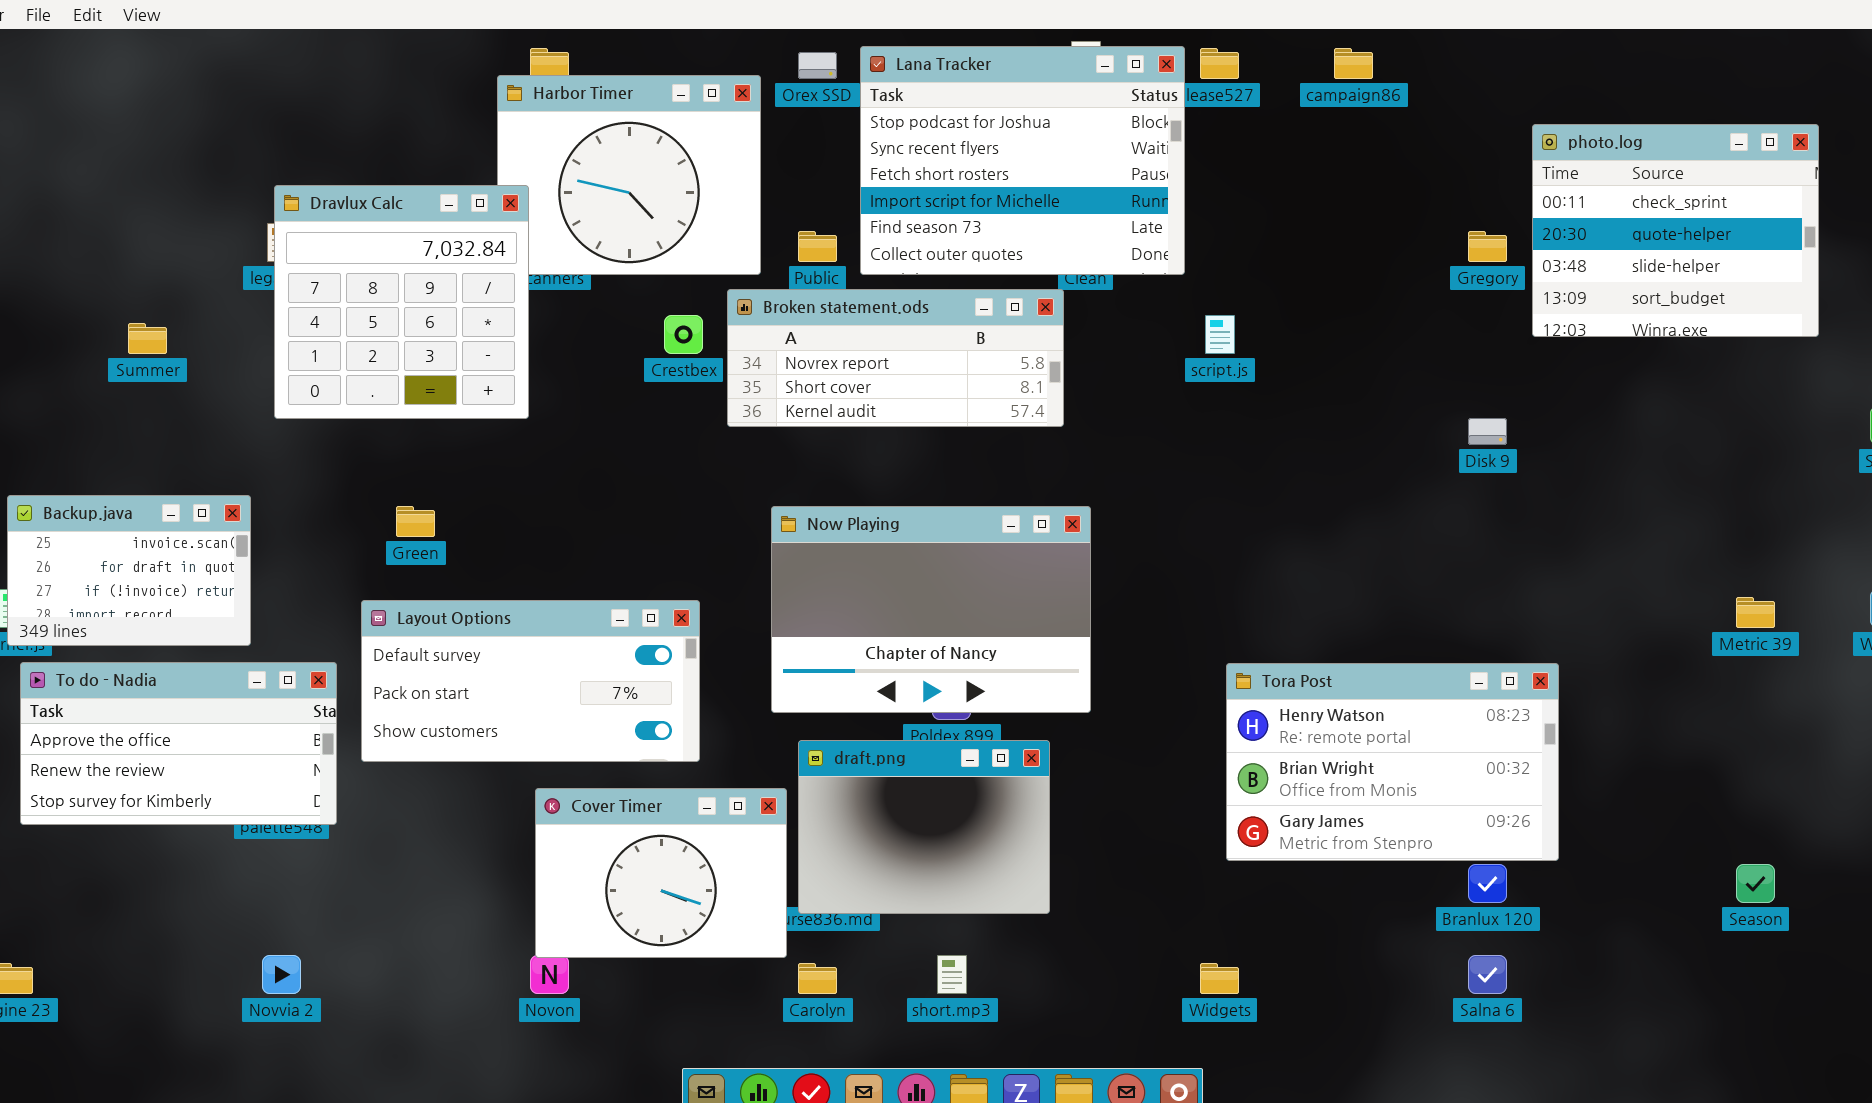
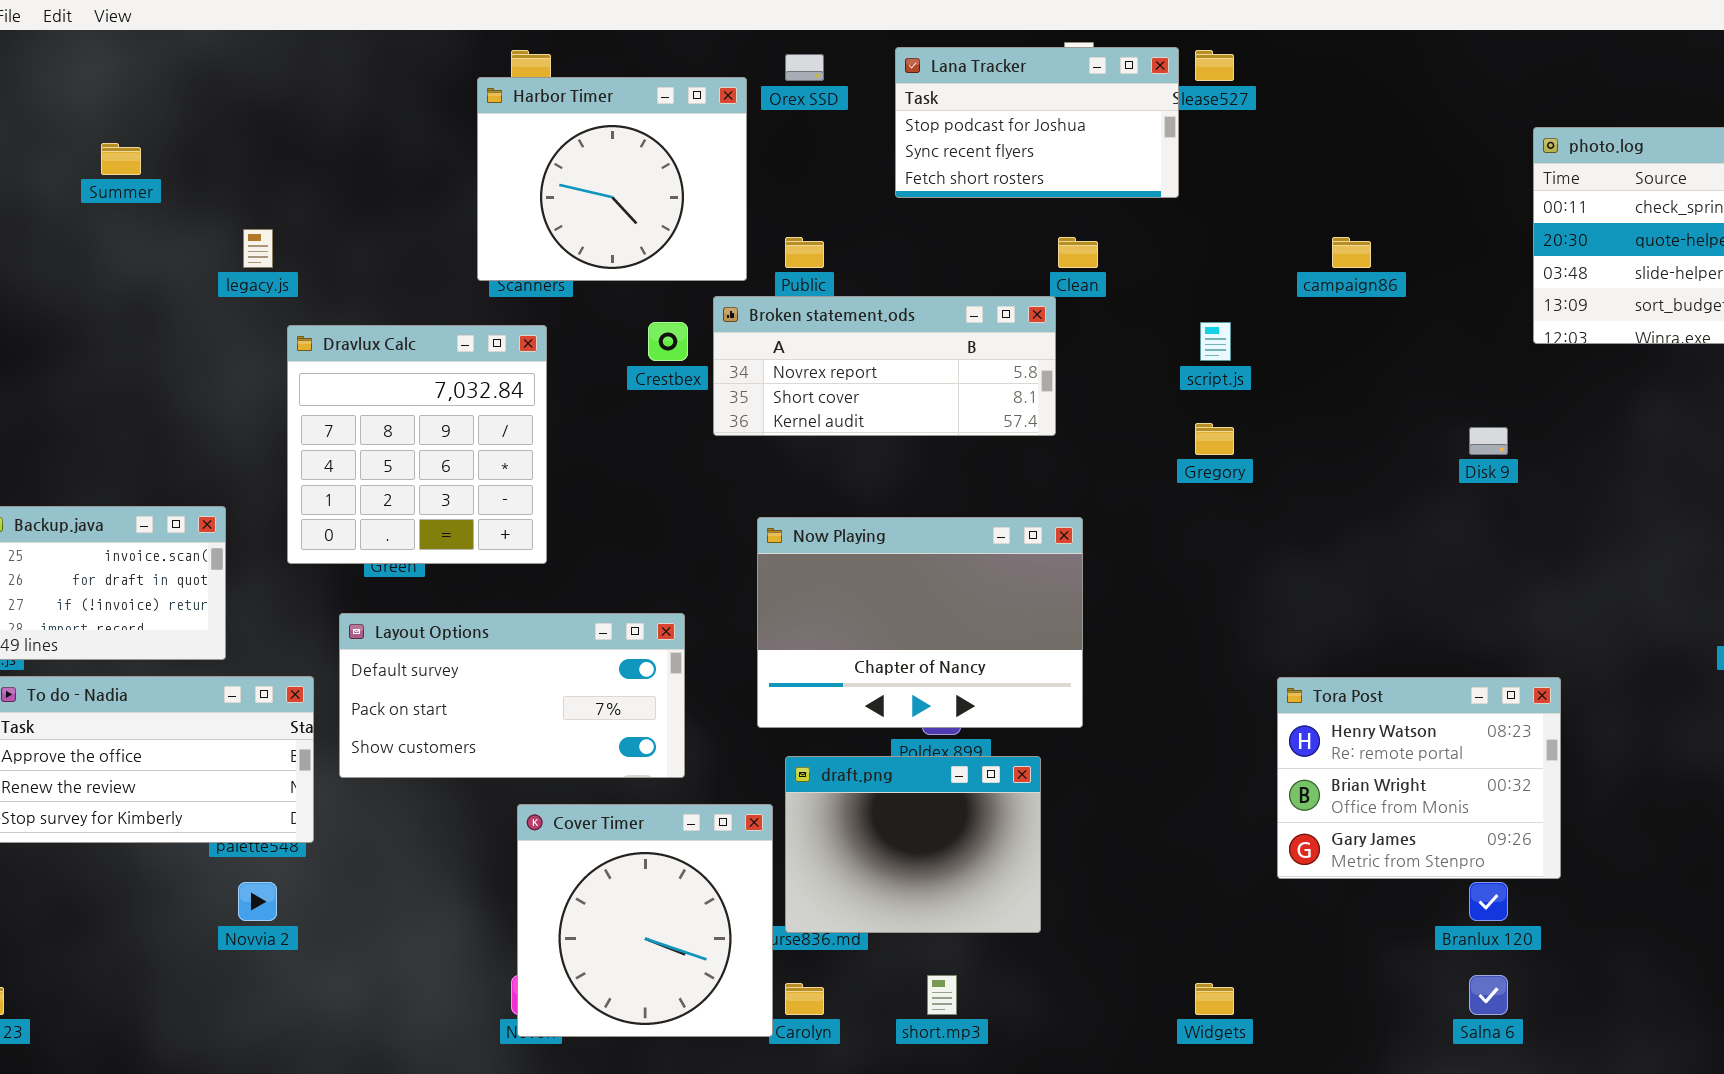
Lana Tracker: [860,46,1185,275] -> [895,47,1179,198], resized
campaign86: [1334,48,1373,79] -> [1332,237,1371,268], moved
Dravlux Calc: [274,185,529,419] -> [287,325,547,564], moved
Gregory: [1468,231,1507,262] -> [1195,423,1234,455], moved
Summer: [128,323,167,354] -> [101,143,141,175], moved
Tora Post: [1226,663,1559,861] -> [1277,677,1561,879], resized
Cover Timer: [535,788,787,958] -> [517,804,773,1037], resized
Novvia 2: [262,955,301,994] -> [238,882,277,921], moved

